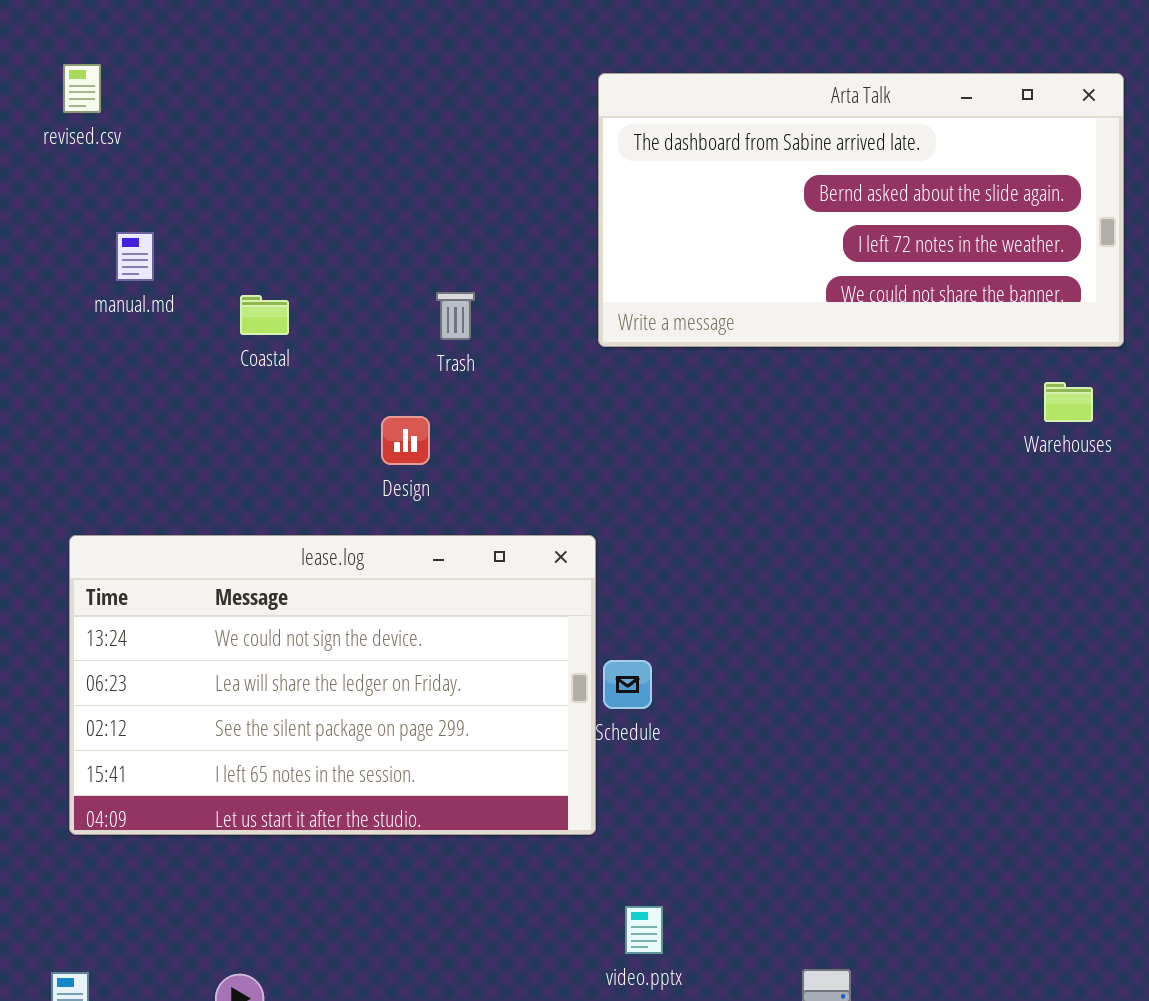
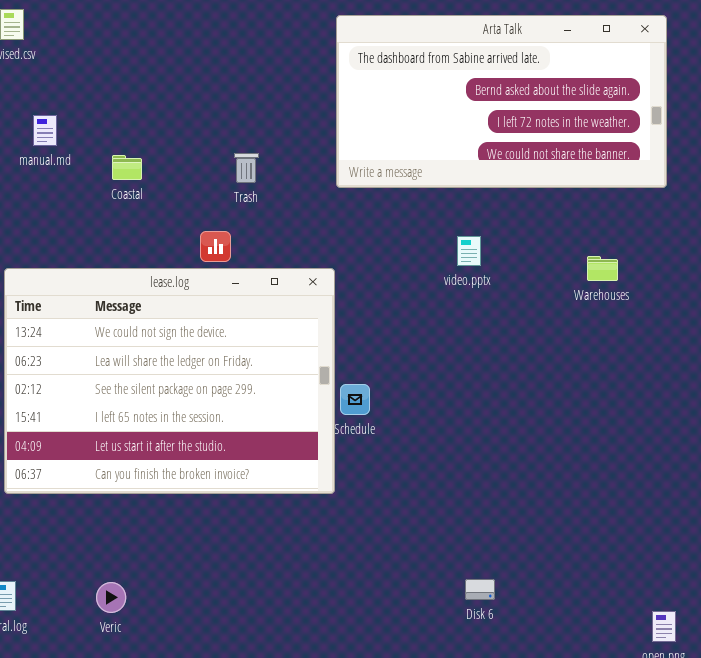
Warehouses: [1044,382,1093,422] -> [587,256,618,281], moved
lease.log: [69,535,596,835] -> [4,268,335,494], resized
video.pptx: [625,906,663,954] -> [457,236,481,266], moved

